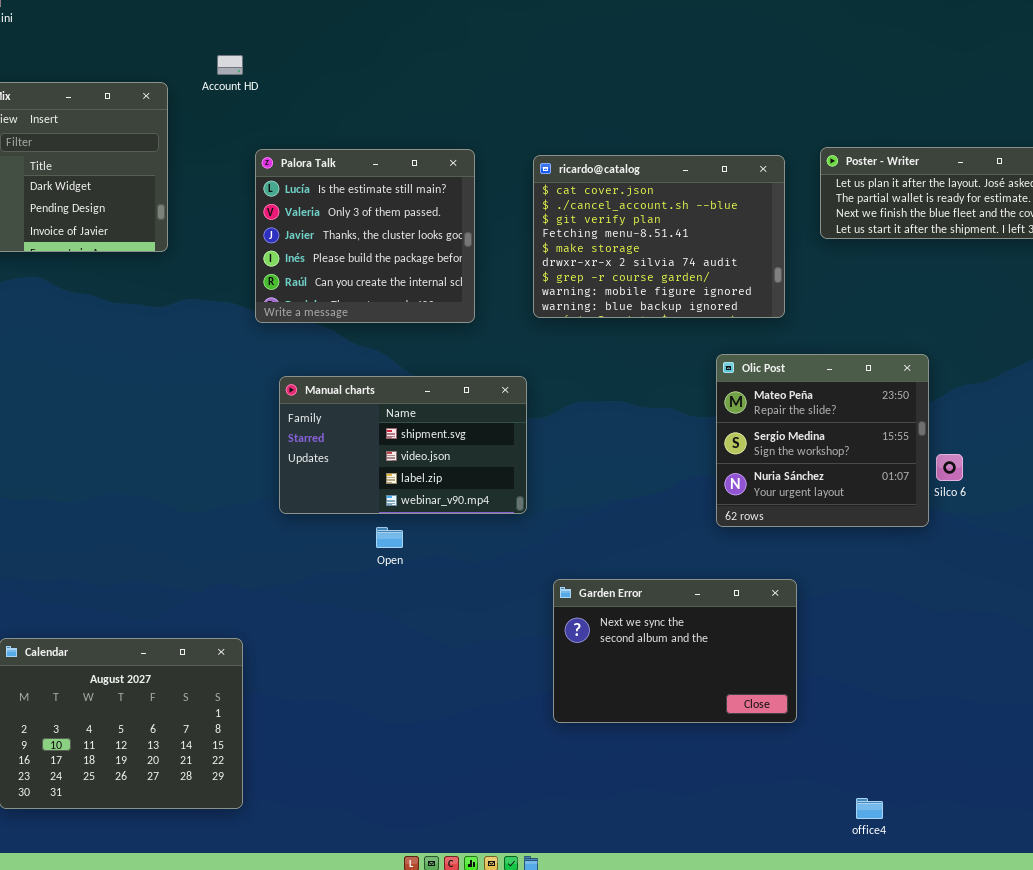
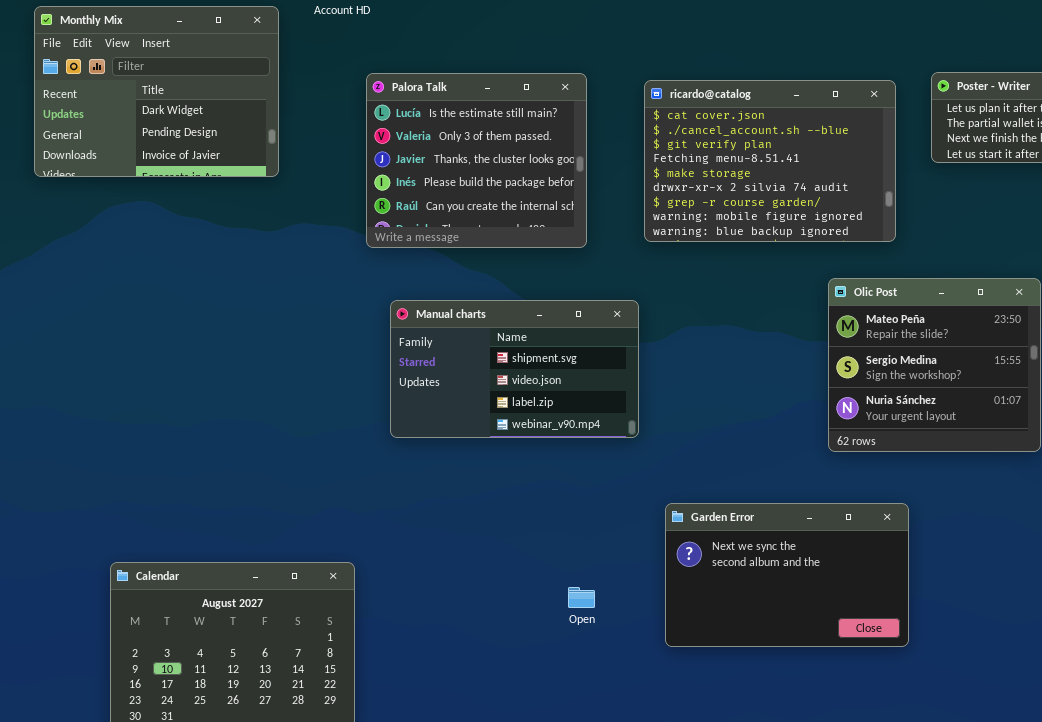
Open: [376,527,403,548] -> [568,587,595,608], moved

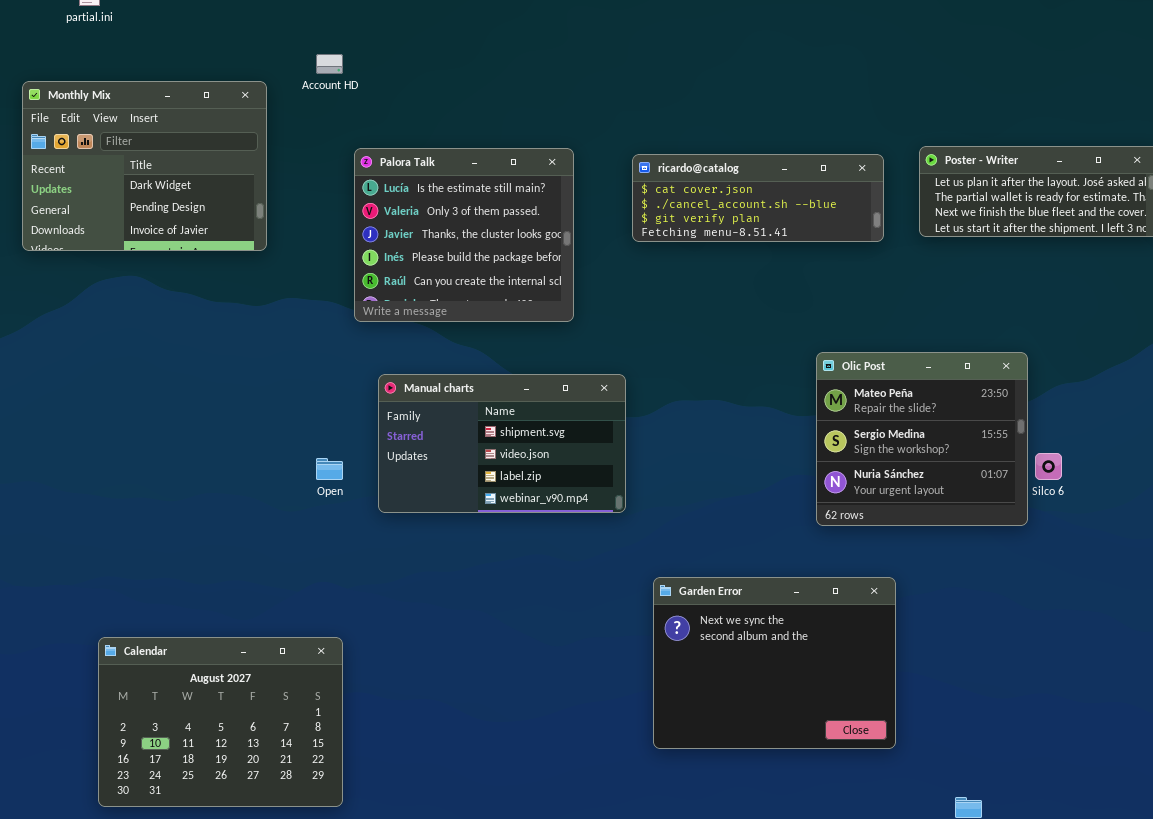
ricardo@catalog: [644,80,896,242] -> [632,154,884,242], resized
Garden Error: [665,503,909,647] -> [653,577,896,749], resized
Open: [568,587,595,608] -> [316,458,343,480], moved

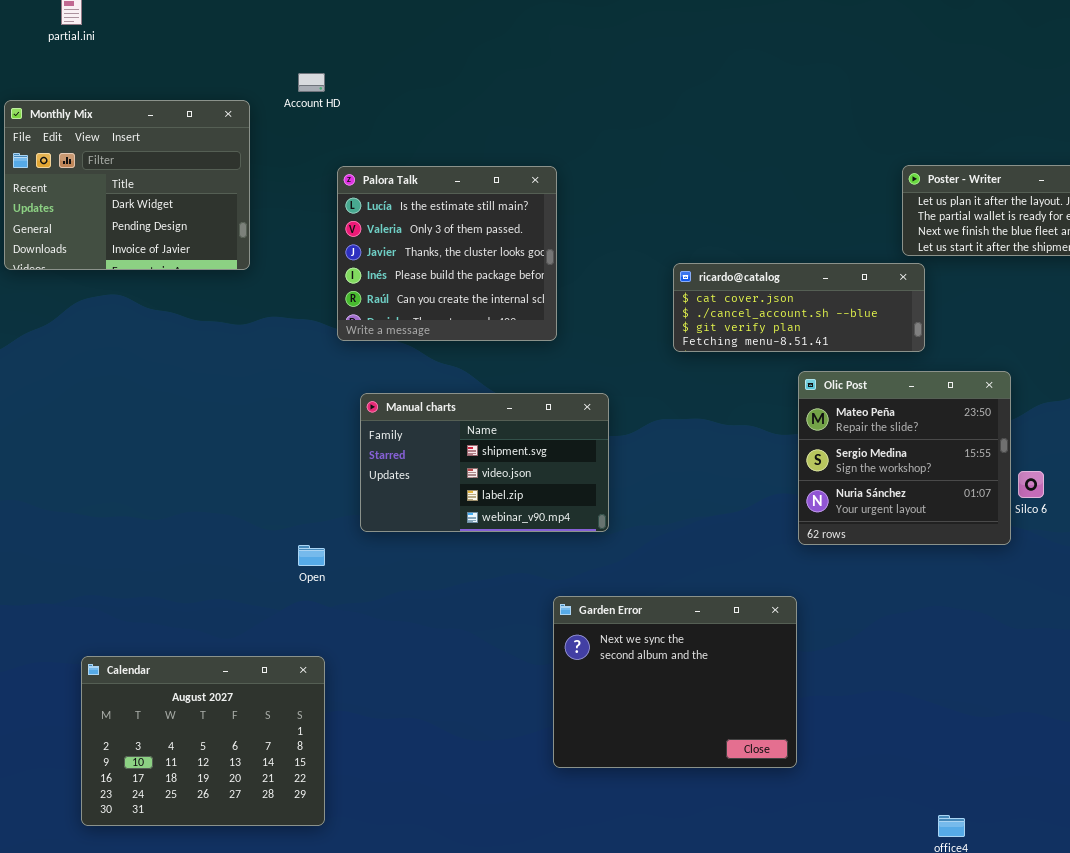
ricardo@catalog: [632,154,884,242] -> [673,263,925,352], moved
Open: [316,458,343,480] -> [298,545,325,566], moved
Garden Error: [653,577,896,749] -> [553,596,797,768], moved

